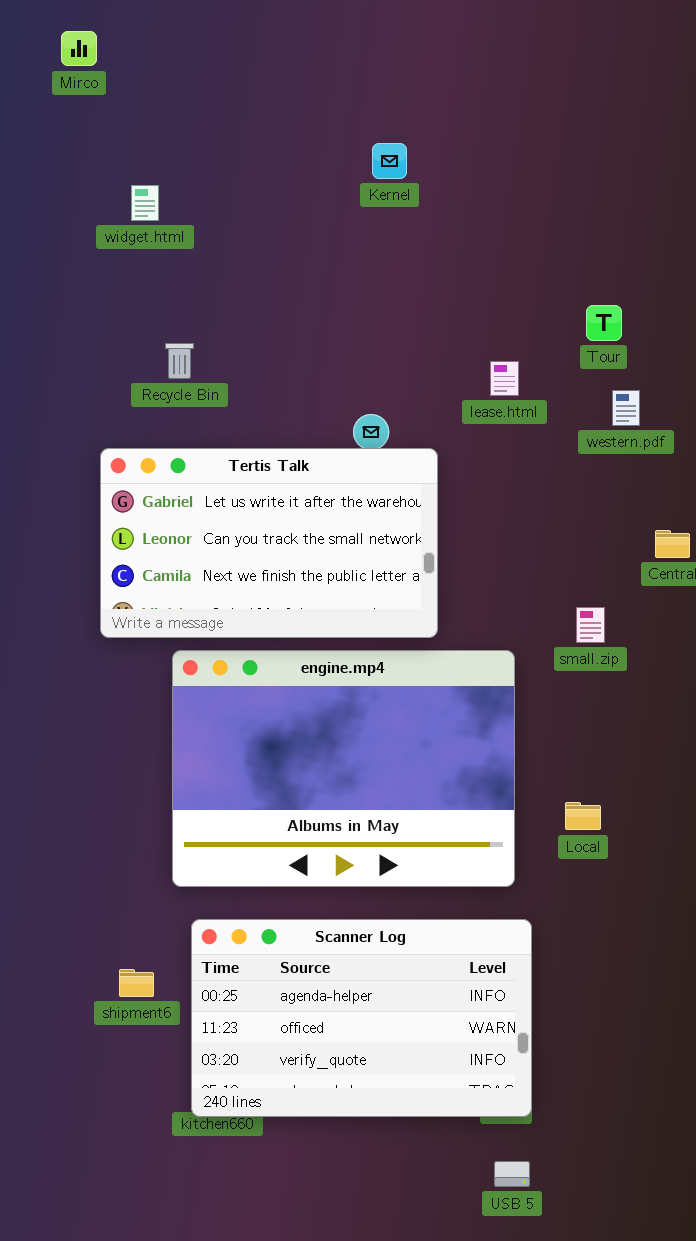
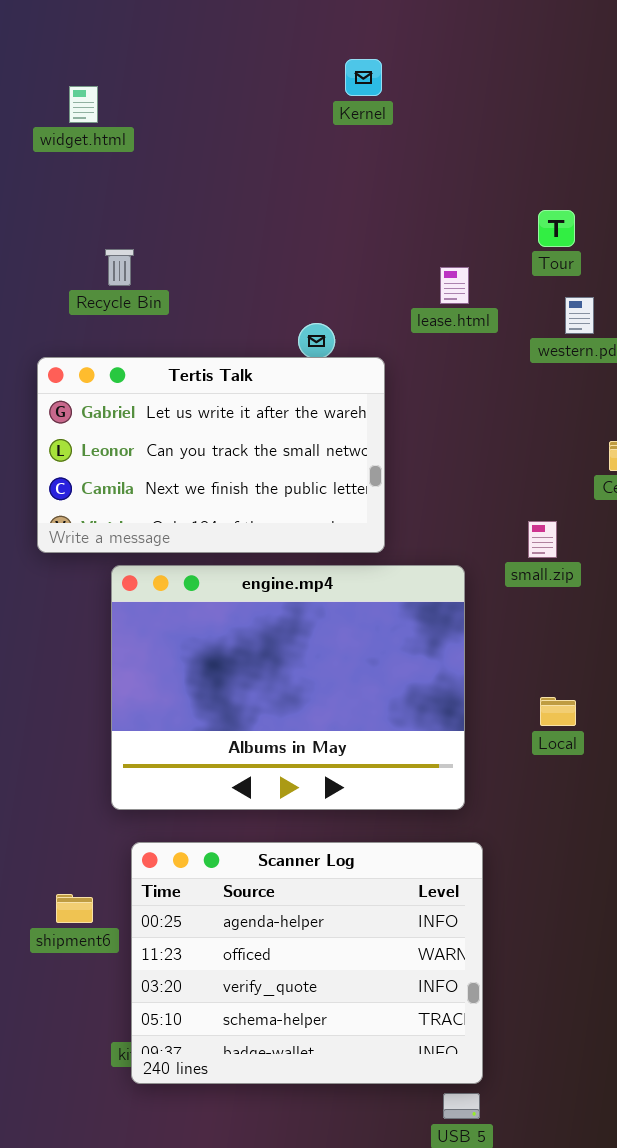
Kernel: [372,143,407,179] -> [345,59,382,96], moved
Local: [565,802,601,830] -> [540,697,576,726], moved
Scanner Log: [191,919,532,1117] -> [131,842,483,1084], resized

